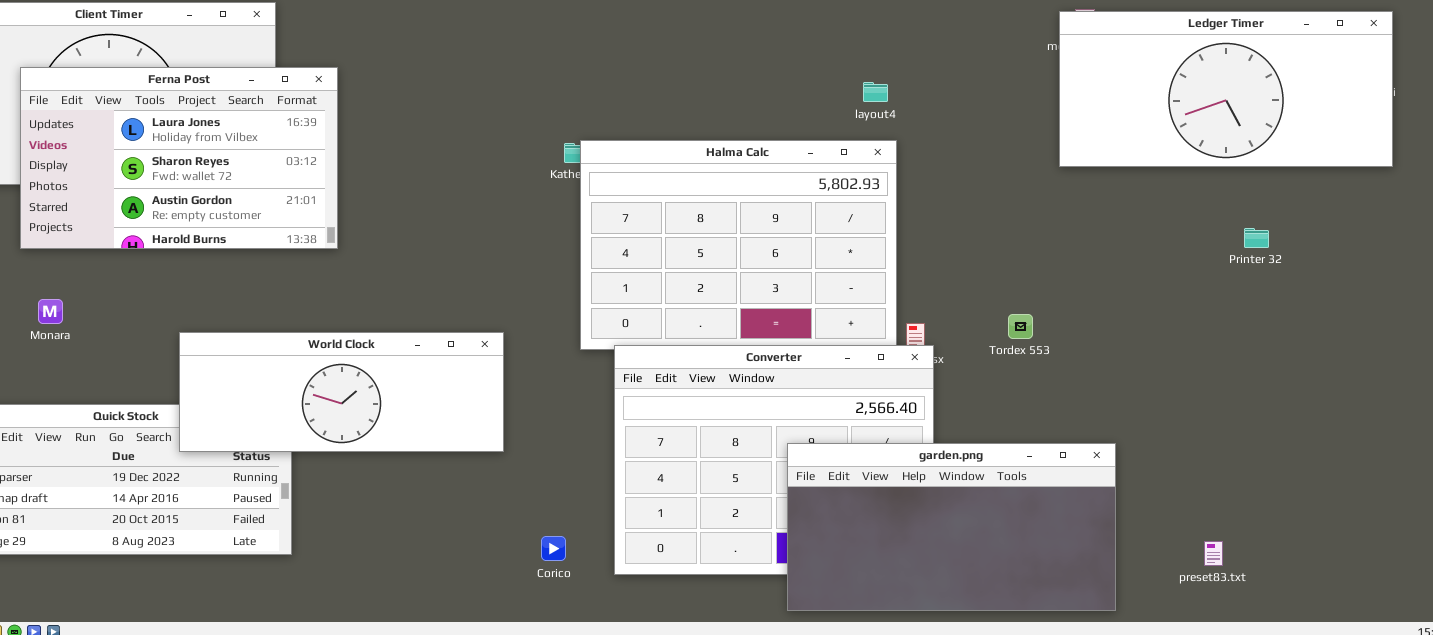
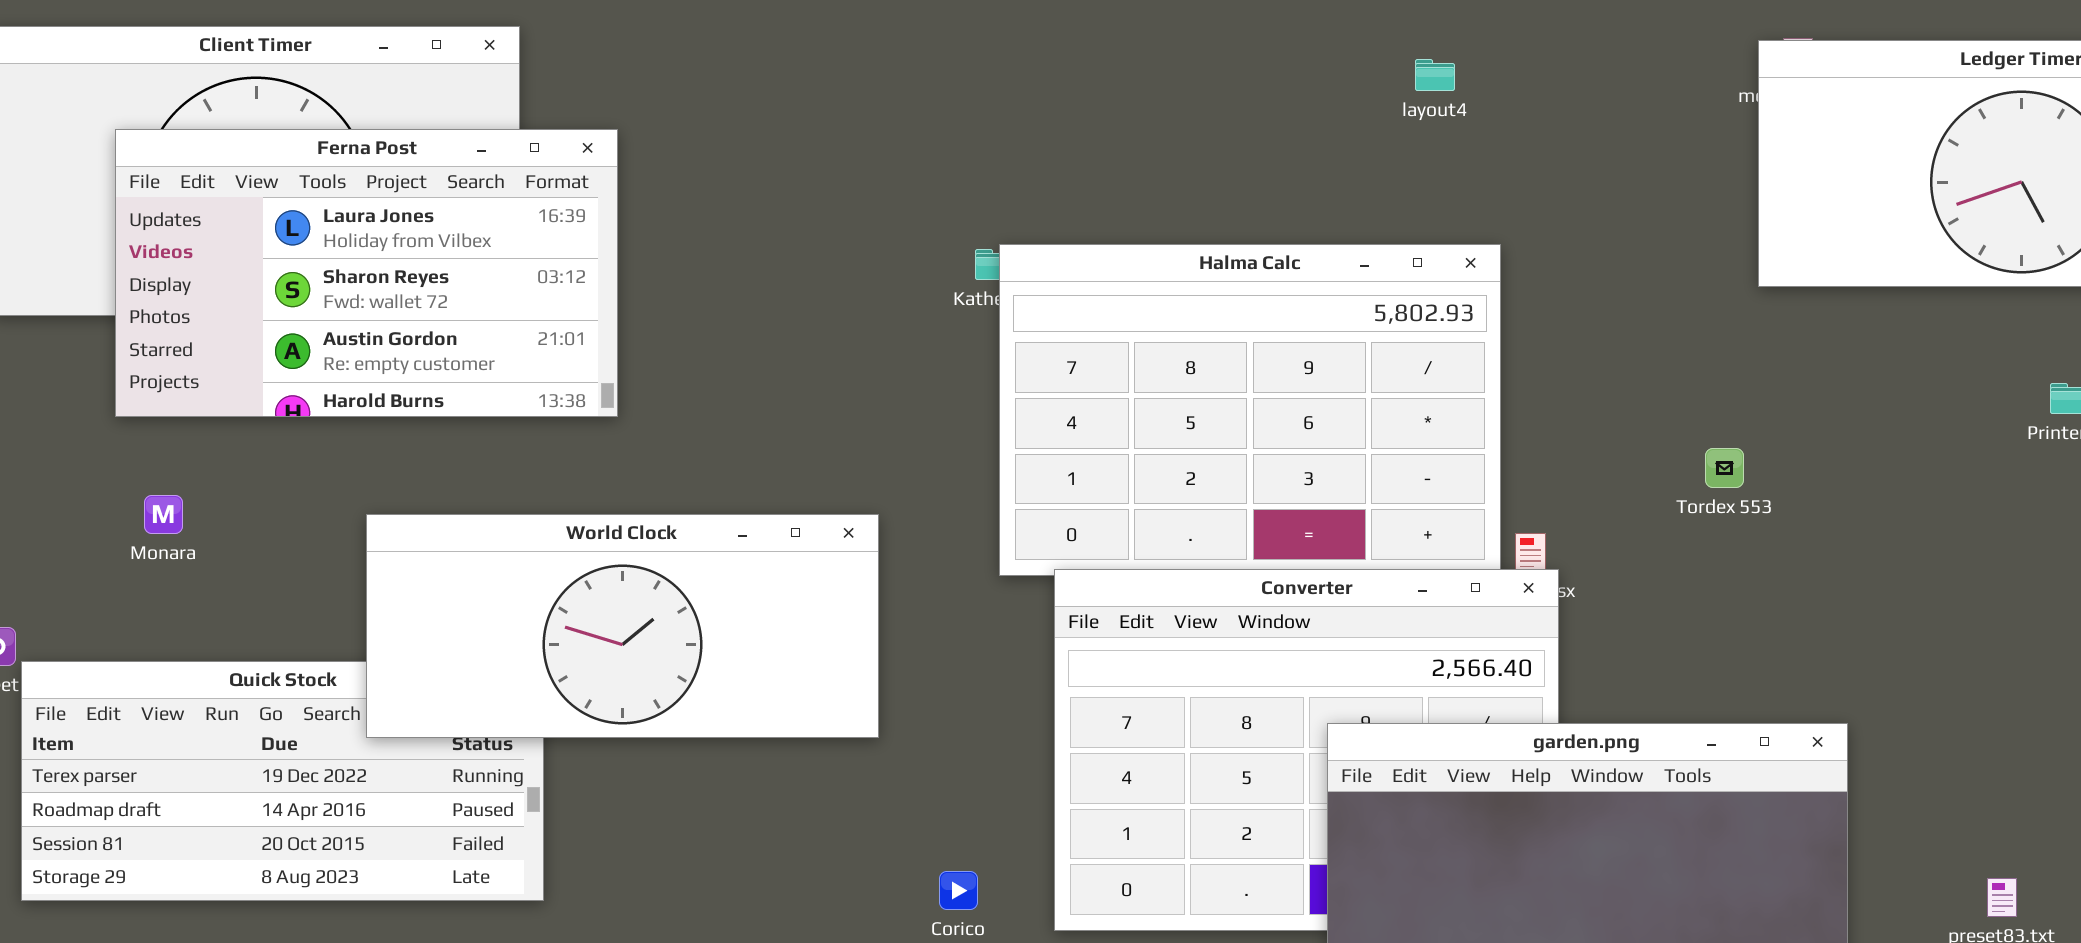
layout4: [863,82,888,102] -> [1415,59,1455,91], moved
Tordex 553: [1008,314,1033,339] -> [1705,448,1744,488], moved
World Clock: [179,332,504,452] -> [366,514,879,738], resized

